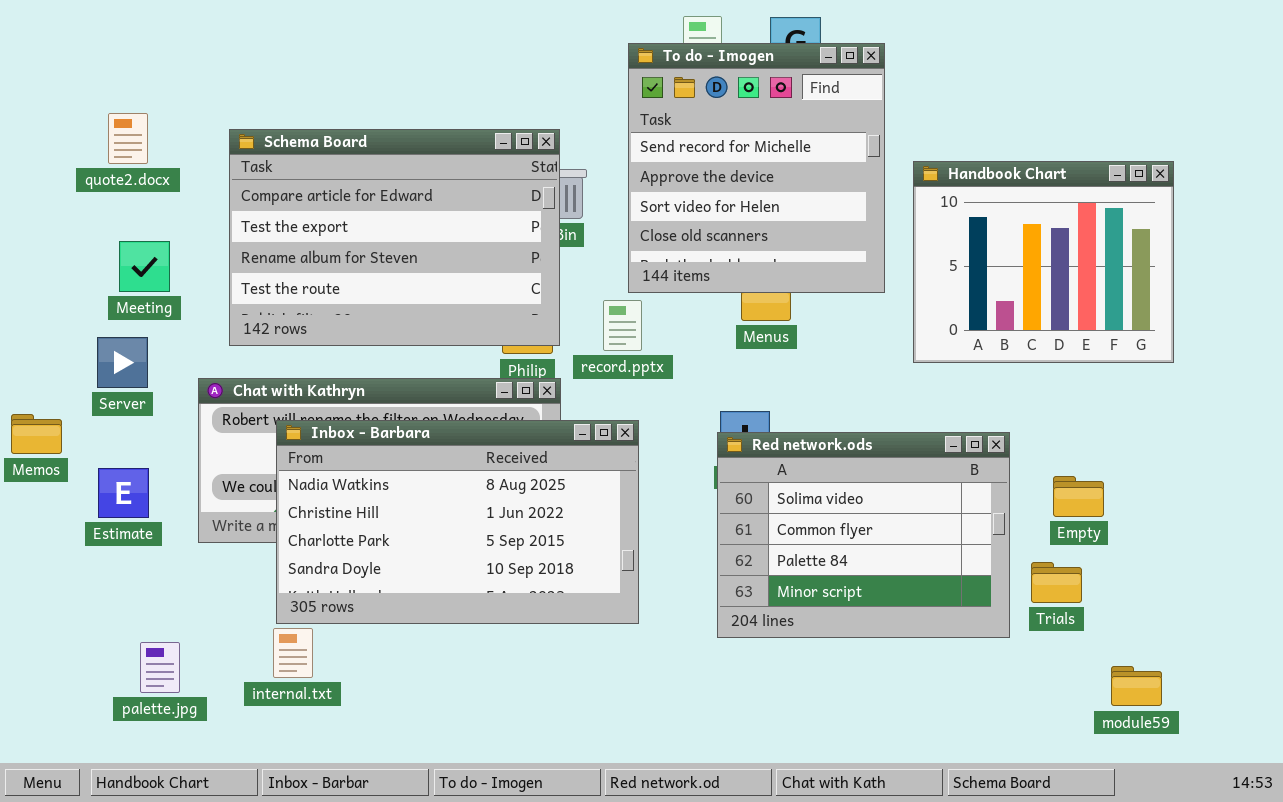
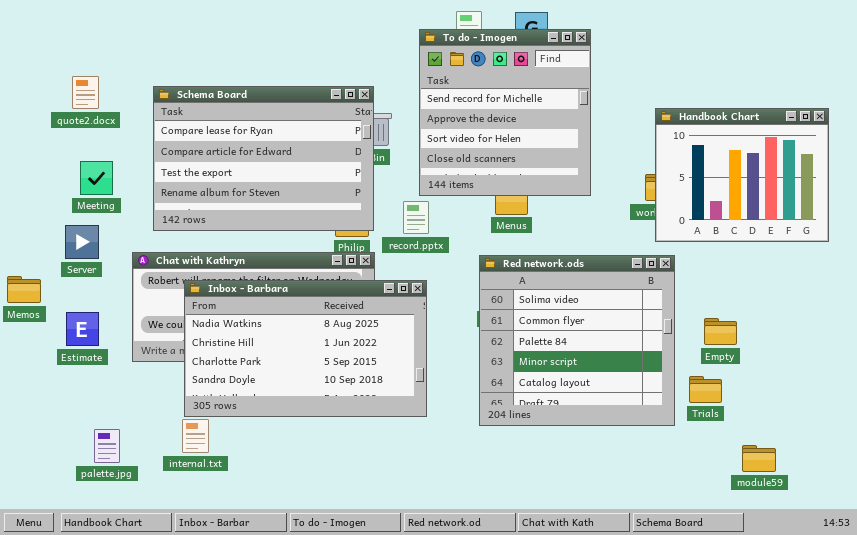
Schema Board: [229,129,560,346] -> [153,86,374,231], scrolled up 1 row
Handbook Chart: [913,161,1174,363] -> [655,108,829,242], moved
Red network.ods: [717,432,1010,638] -> [479,255,675,426], resized

